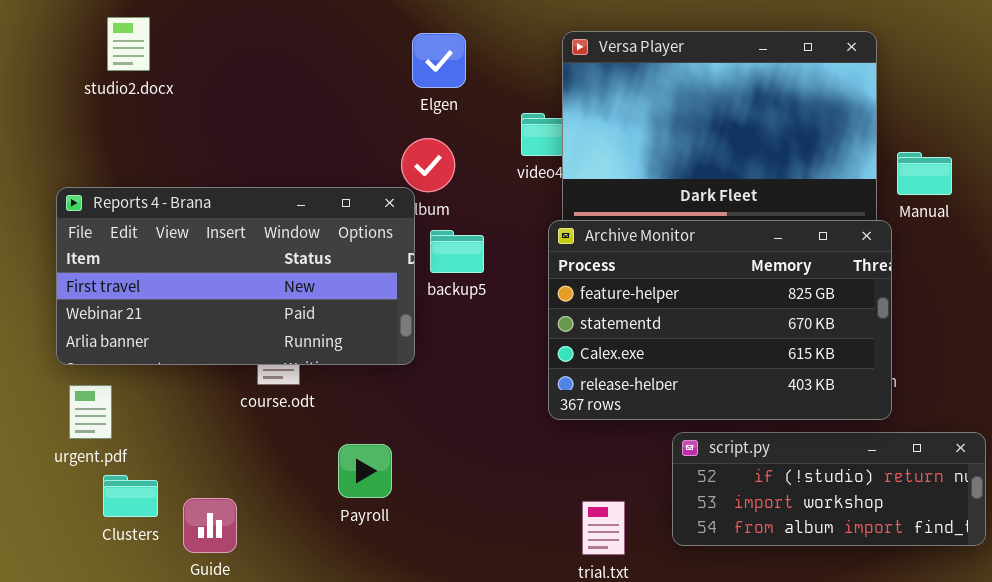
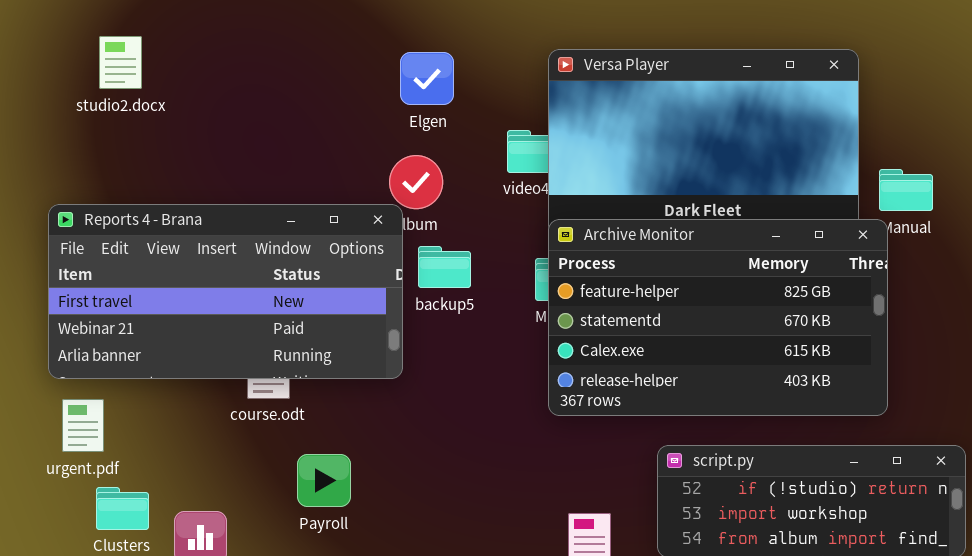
Archive Monitor: [548,220,892,420] -> [548,219,888,416], moved
Payroll: [338,444,392,498] -> [297,454,351,507], moved

